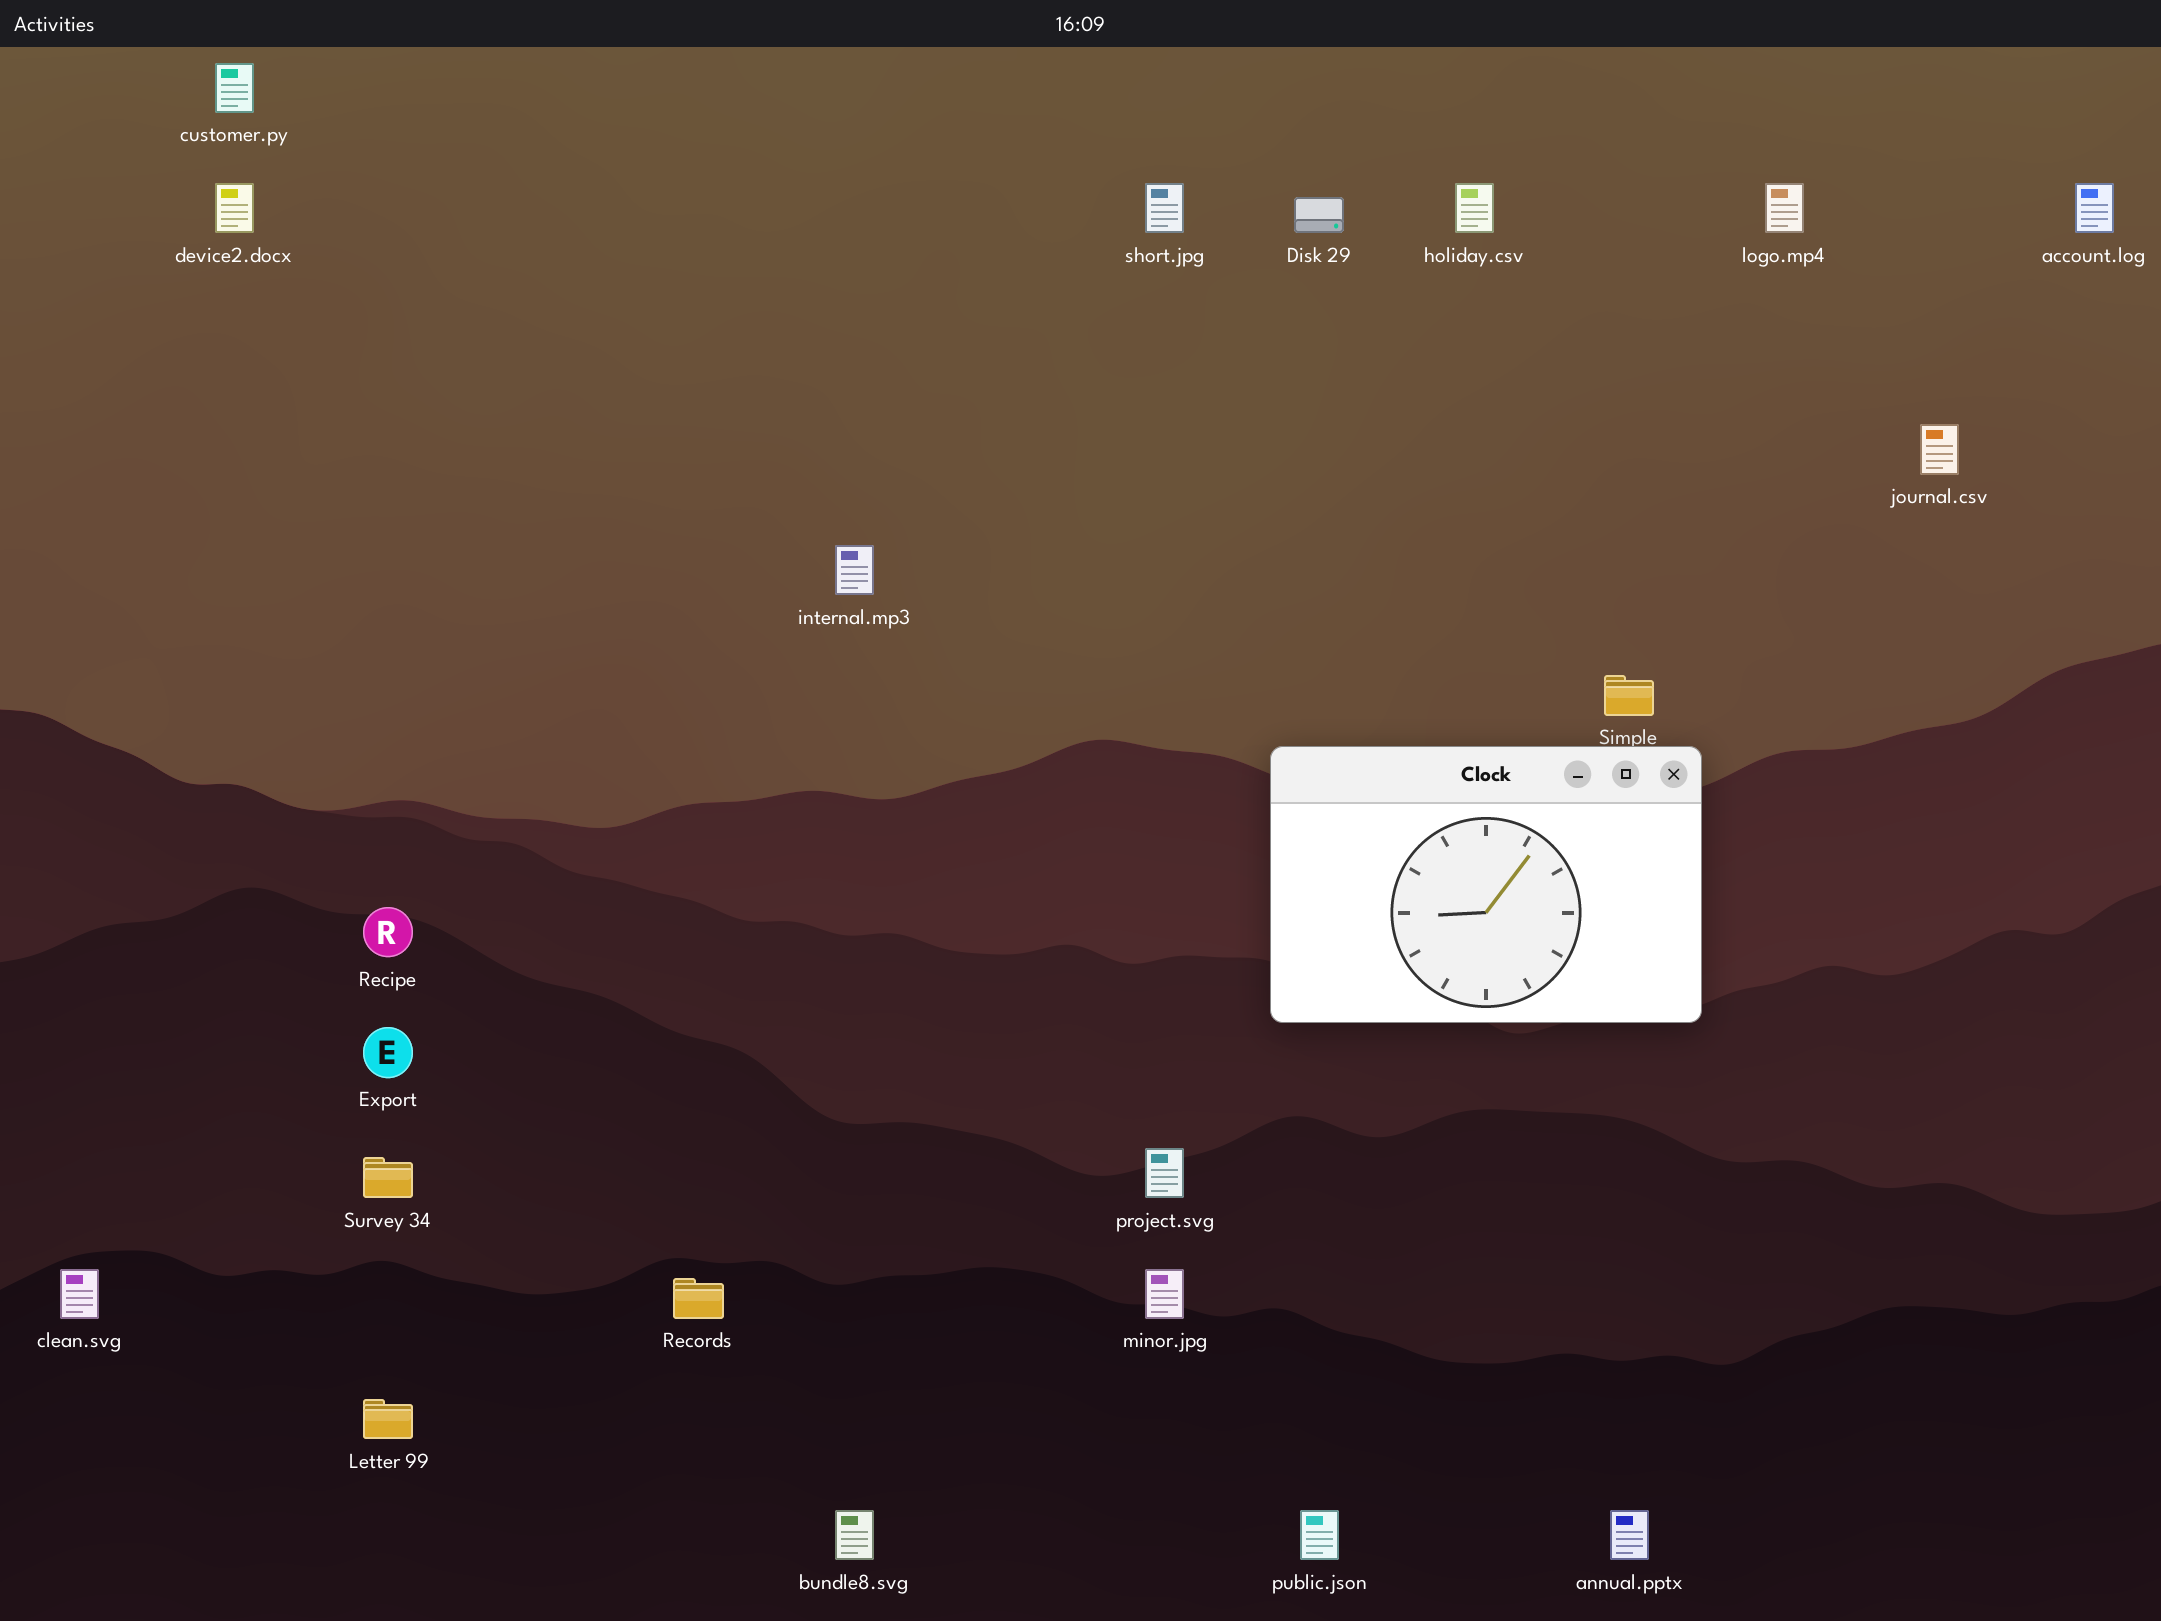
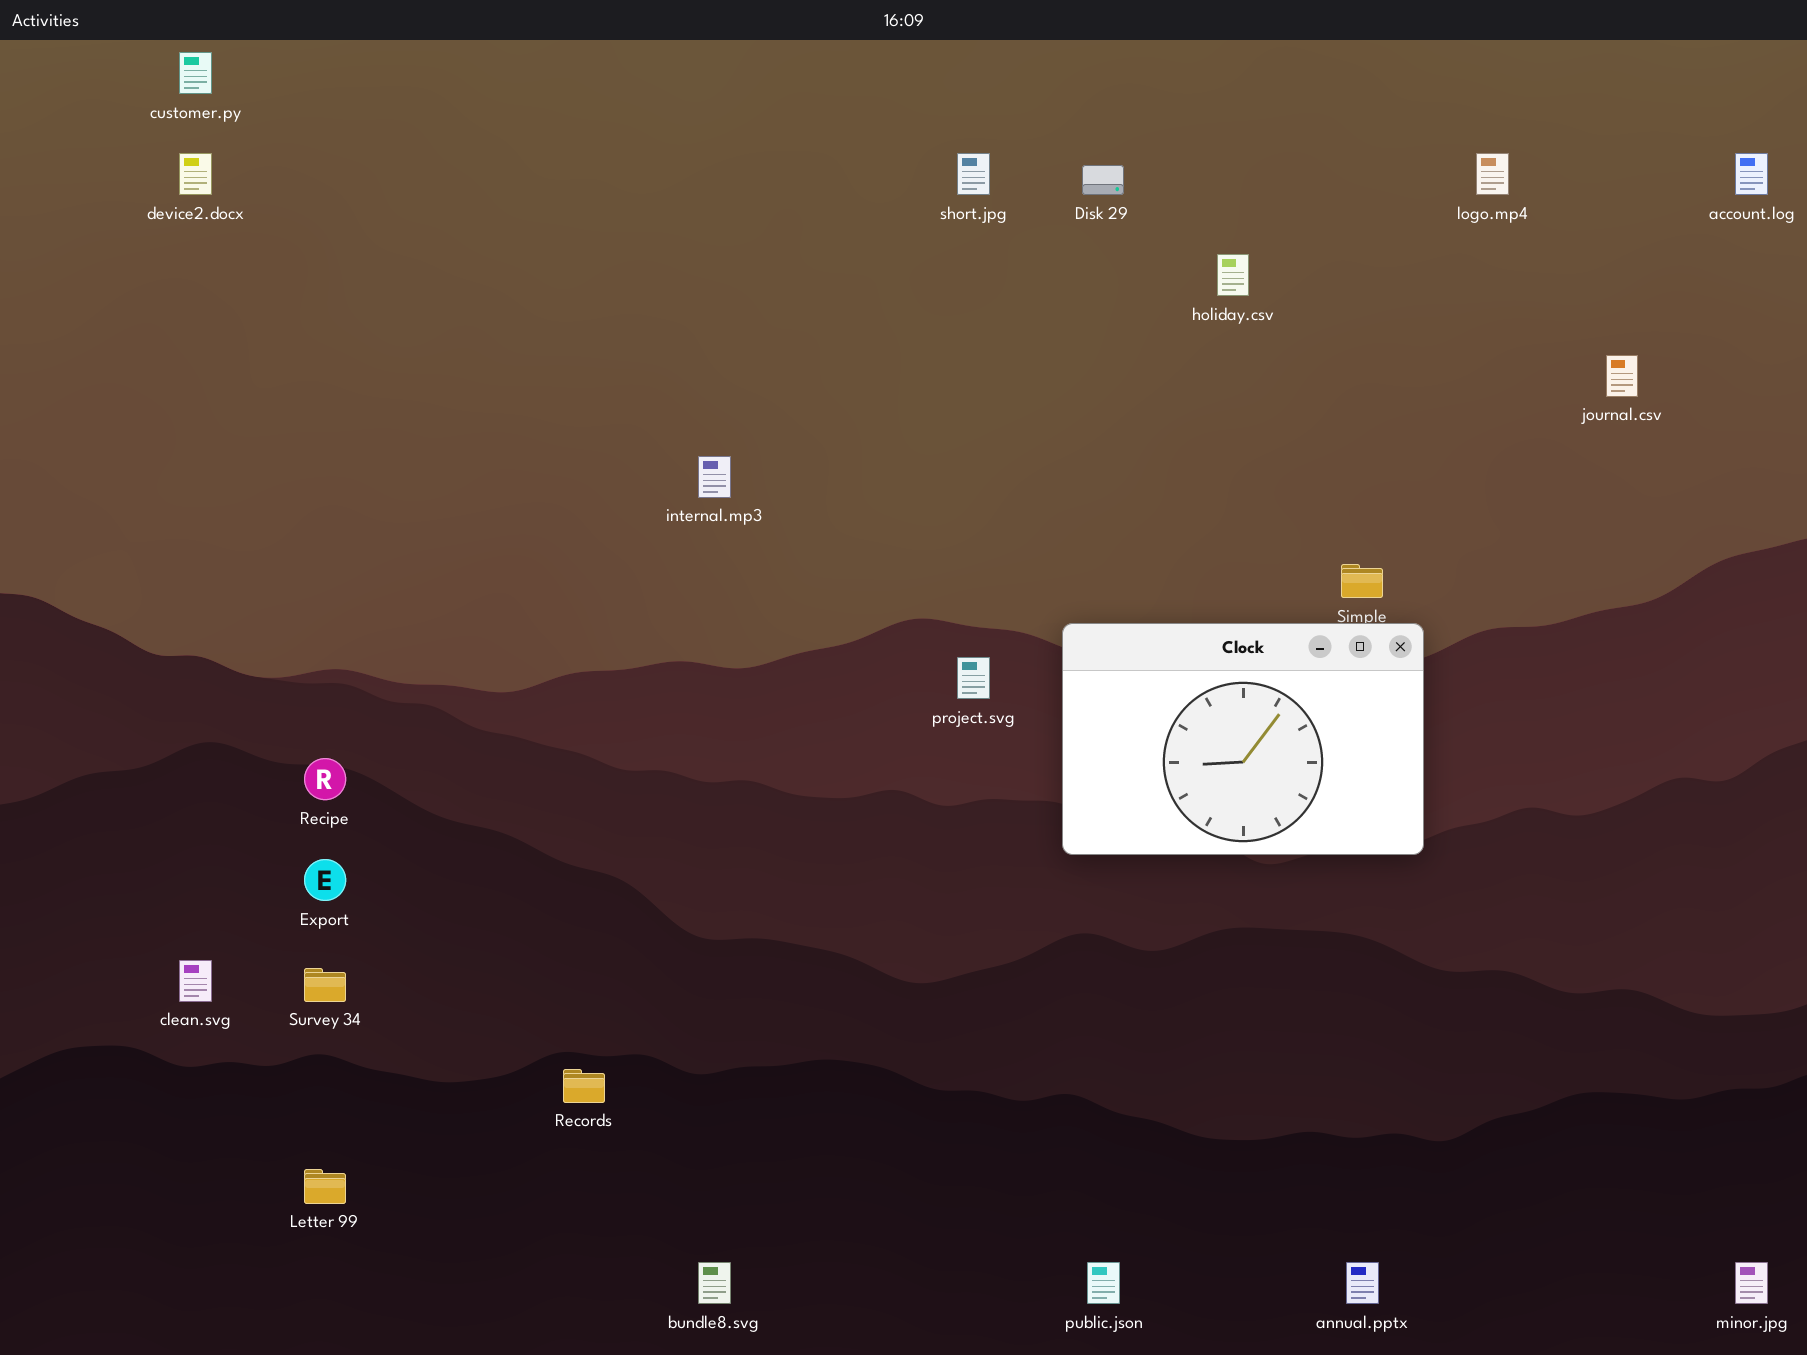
holiday.csv: [1455,183,1494,233] -> [1217,254,1249,296], moved
project.svg: [1145,1148,1184,1198] -> [957,657,990,699], moved
clean.svg: [60,1269,99,1319] -> [179,960,212,1002], moved
minor.jpg: [1145,1269,1184,1319] -> [1735,1262,1768,1304], moved

